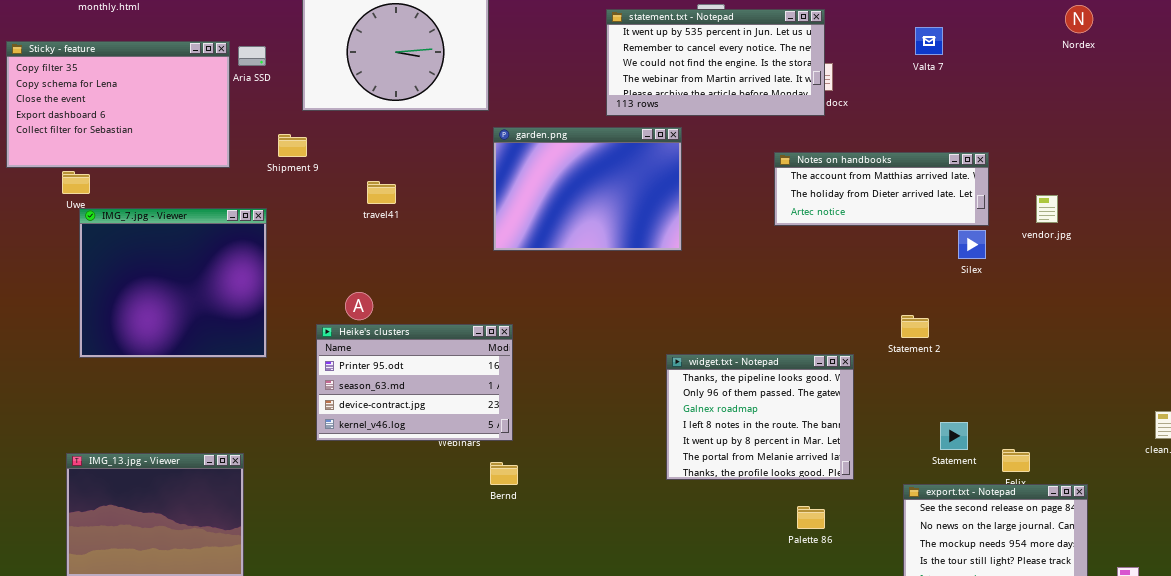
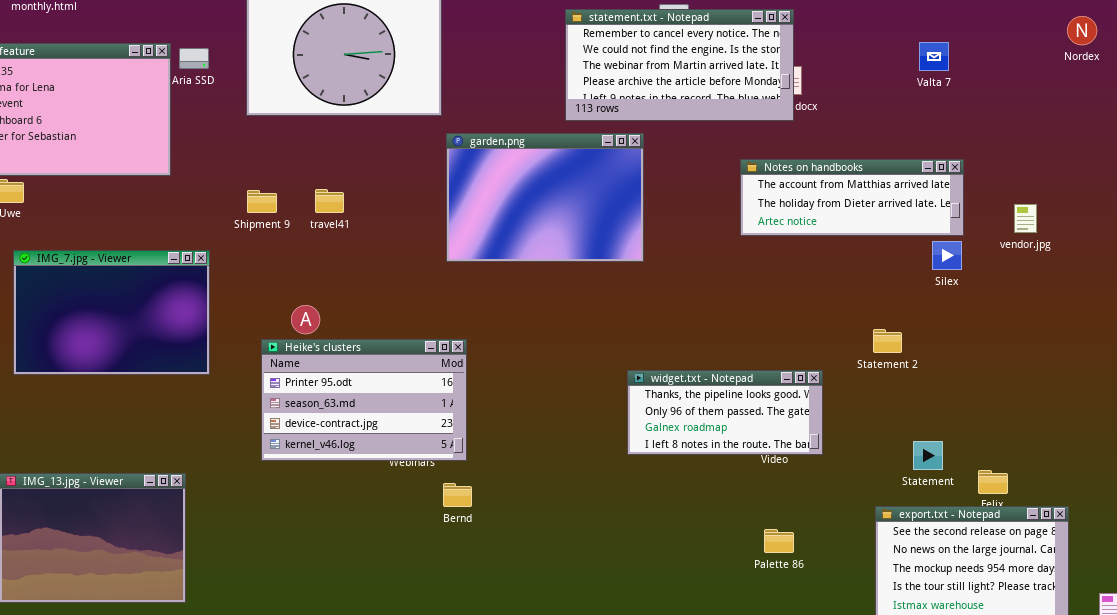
Nordex: [1065,5,1093,33] -> [1067,16,1097,45], moved
statement.txt - Notepad: [606,9,825,116] -> [565,9,794,121], scrolled down 1 row
Valta 7: [915,27,943,55] -> [919,42,949,71], moved
Shipment 9: [278,134,307,157] -> [247,190,277,213], moved
IMG_7.jpg - Viewer: [79,208,267,358] -> [13,250,210,375], resized
widget.txt - Notepad: [666,354,854,480] -> [627,370,823,455], resized

